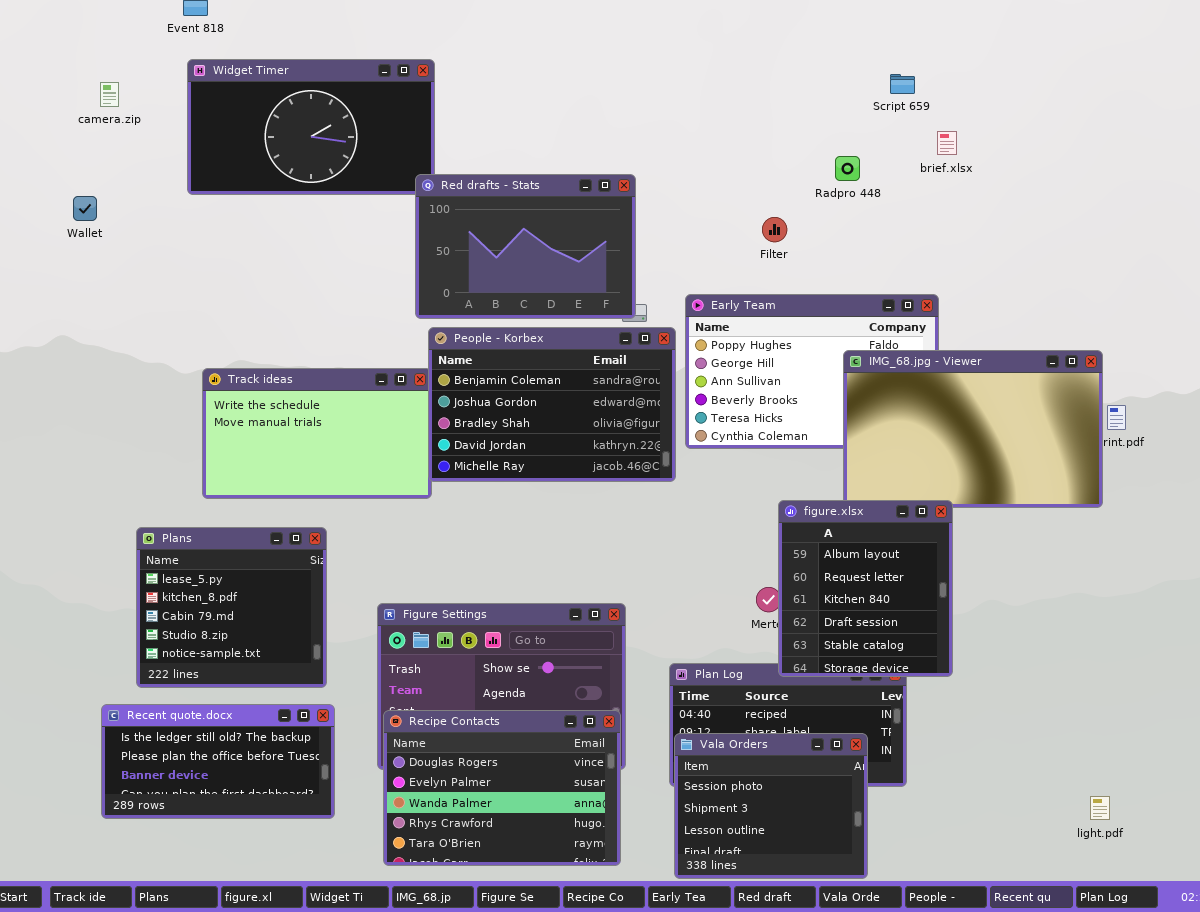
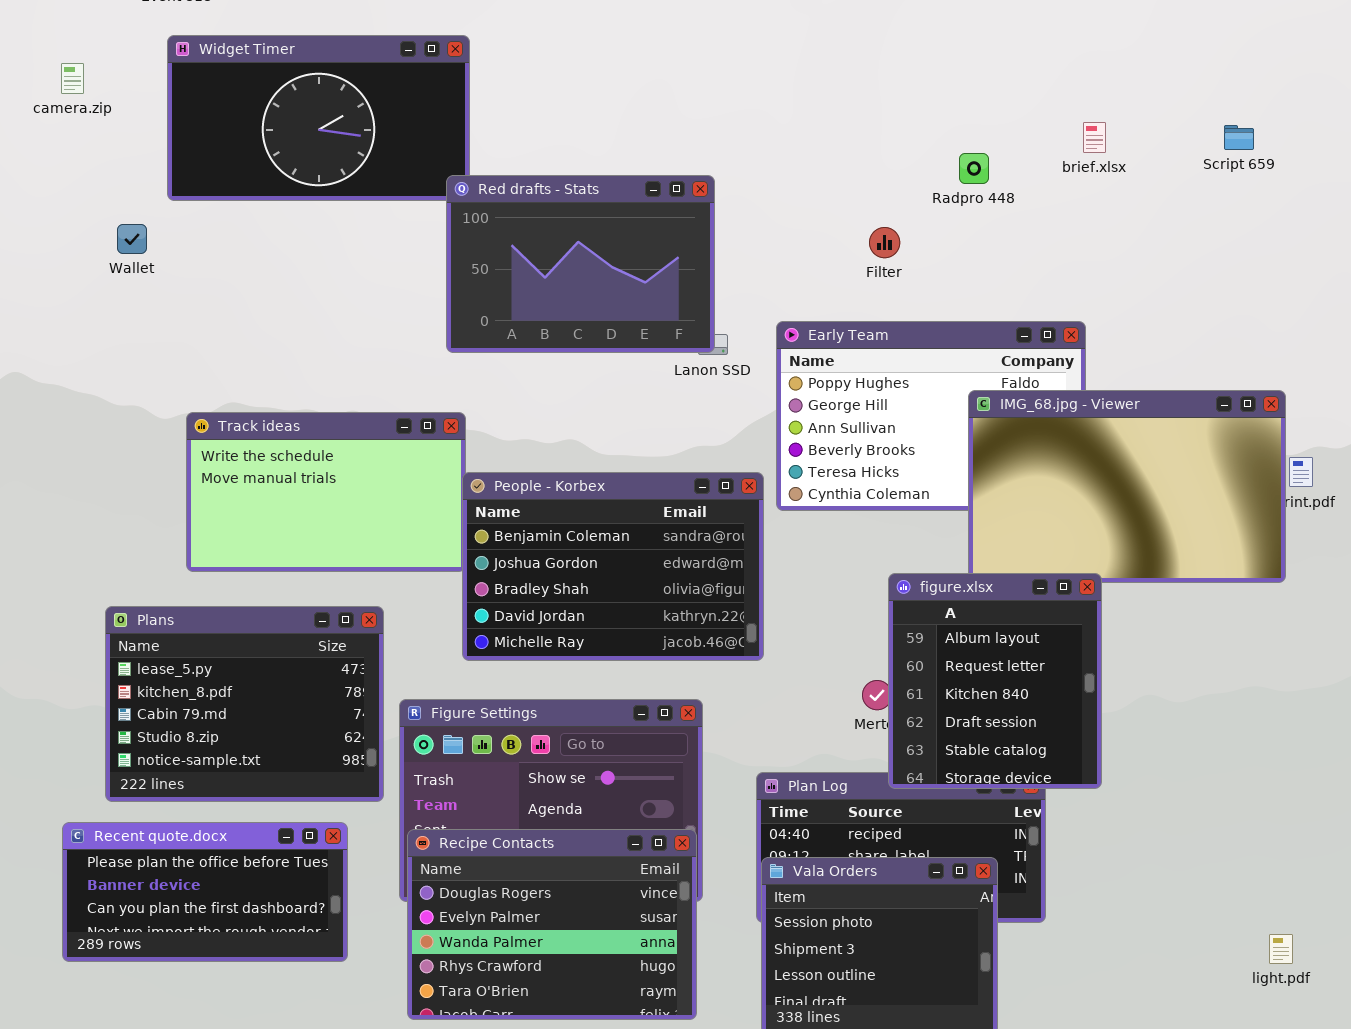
Script 659: [890,74,915,94] -> [1224,125,1254,150], moved
Wallet: [73,196,97,221] -> [117,224,147,254], moved
People - Korbex: [428,327,676,482] -> [462,472,764,661], moved
Plans: [136,527,327,688] -> [105,606,384,802], resized
Recent quote.docx: [101,704,335,819] -> [62,822,348,962], scrolled down 1 row

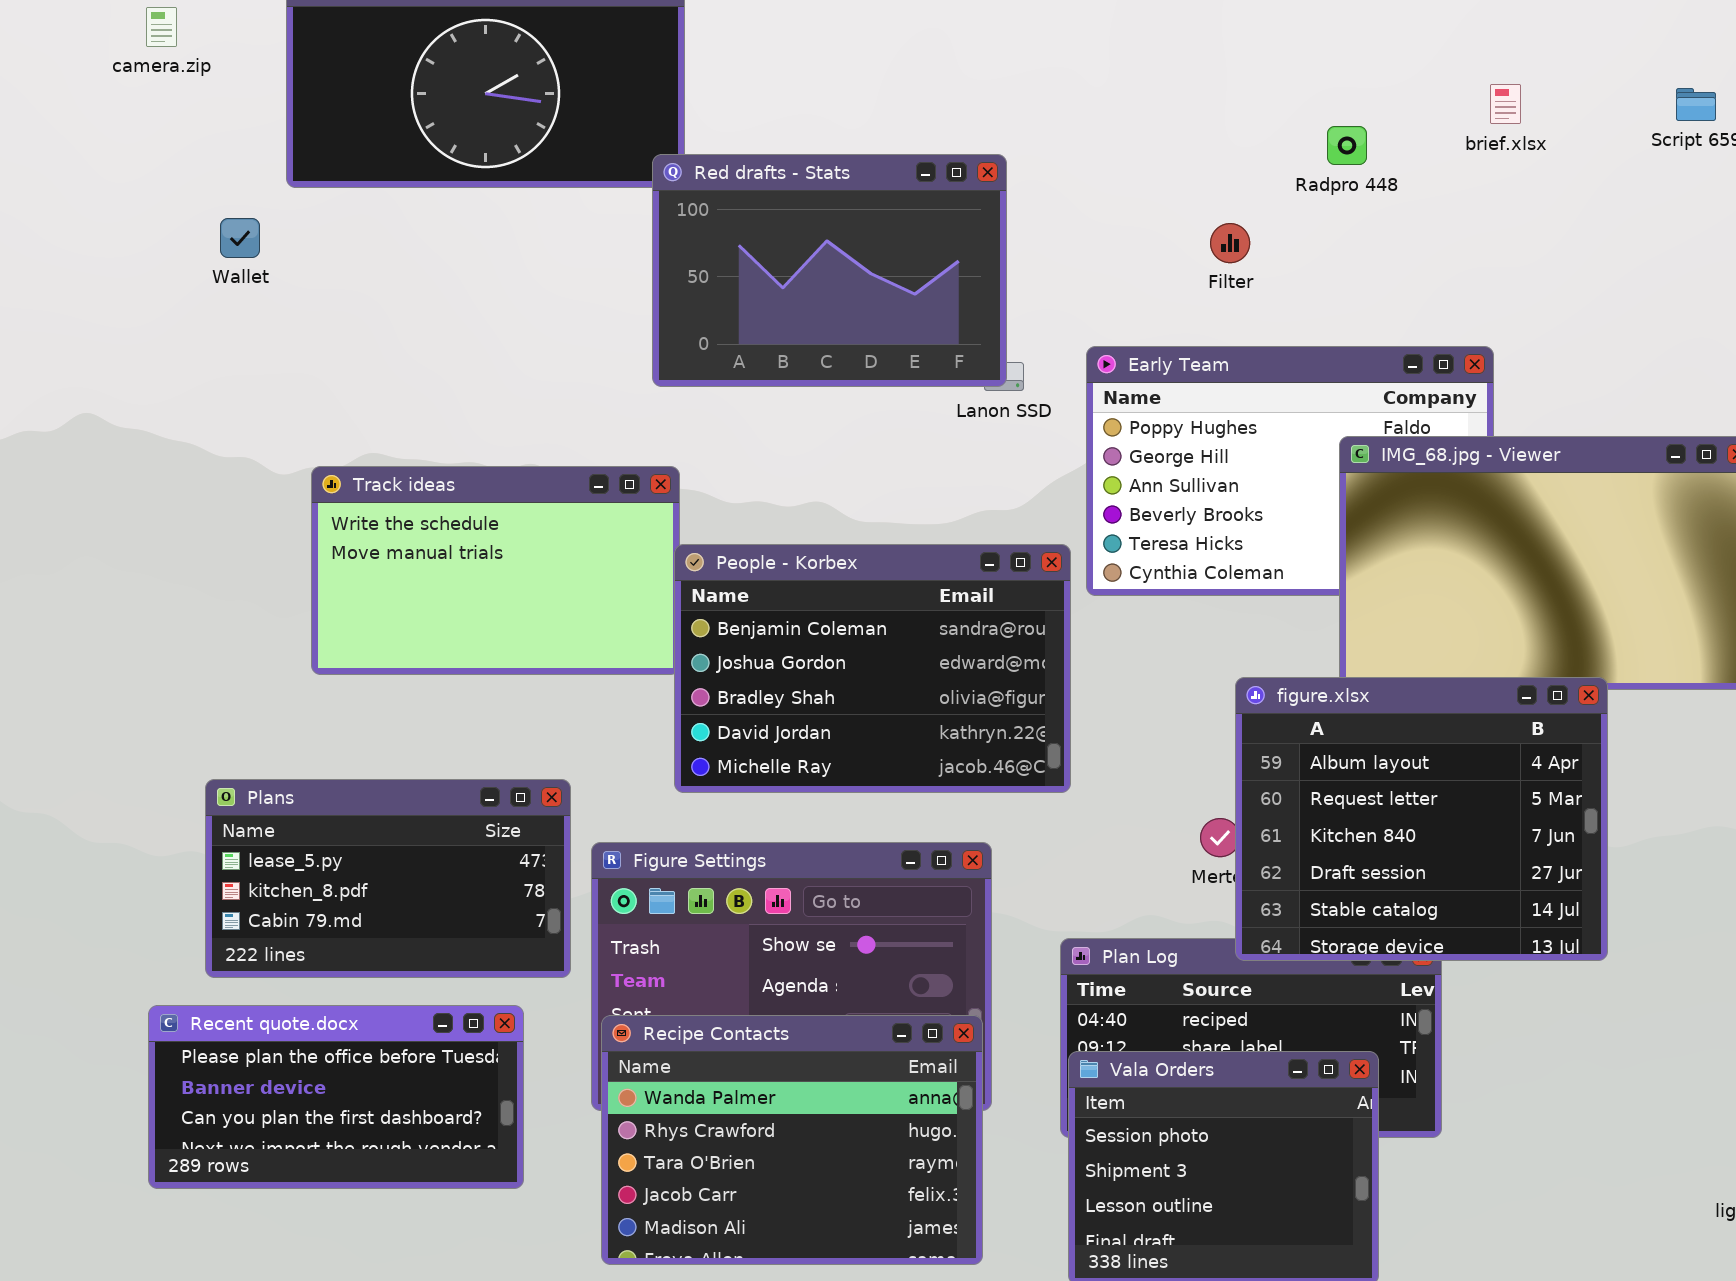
figure.xlsx: [888,573,1102,789] -> [1235,677,1608,961], resized
Plans: [105,606,384,802] -> [205,779,571,978], resized
Recipe Contacts: [407,829,697,1020] -> [601,1015,983,1265], scrolled down 2 rows

